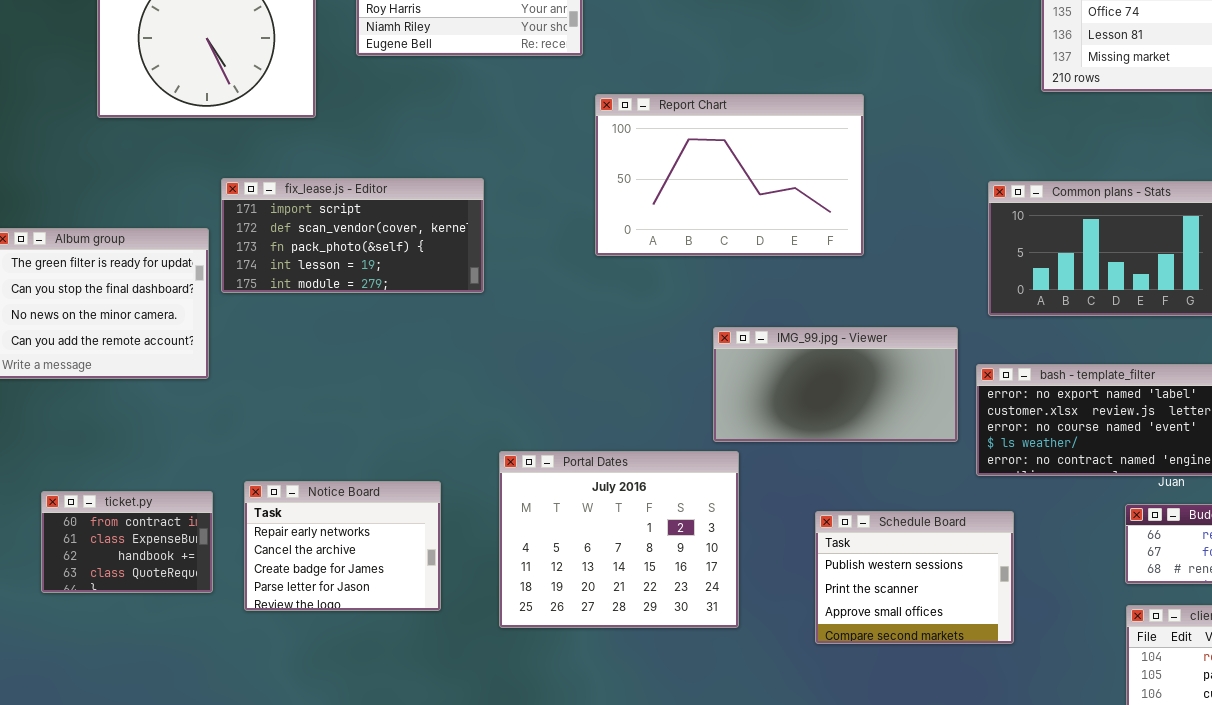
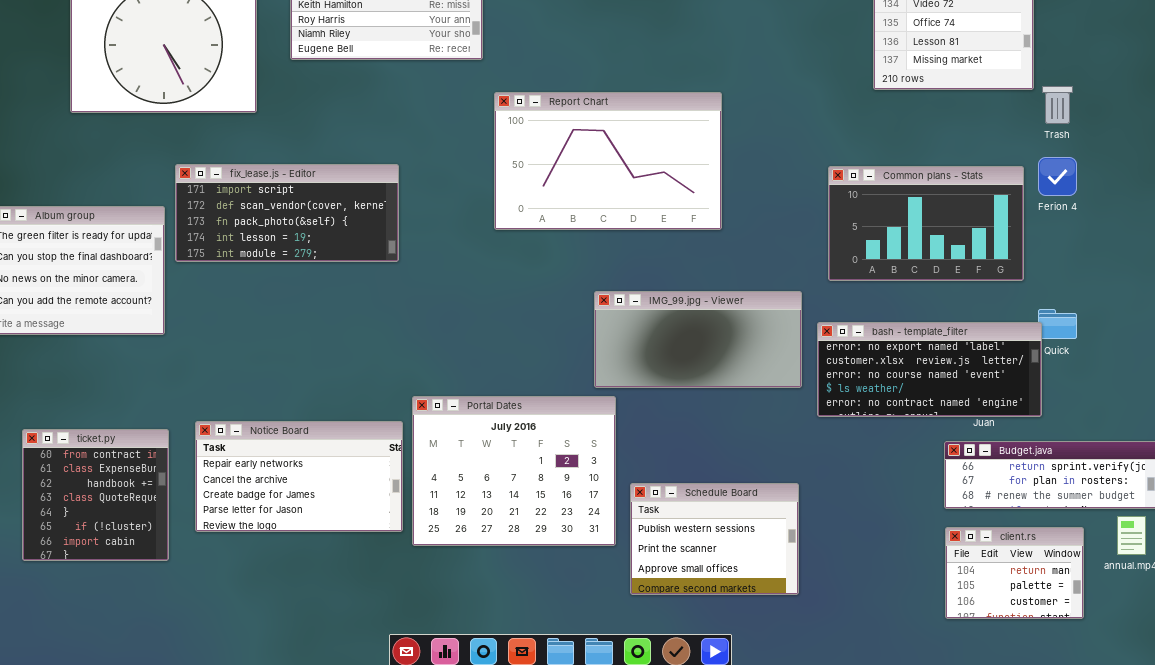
Notice Board: [244,481,441,611] -> [195,421,403,532], resized
ticket.py: [41,491,213,593] -> [22,429,169,561], resized
Schedule Board: [815,511,1014,644] -> [630,483,799,595], moved

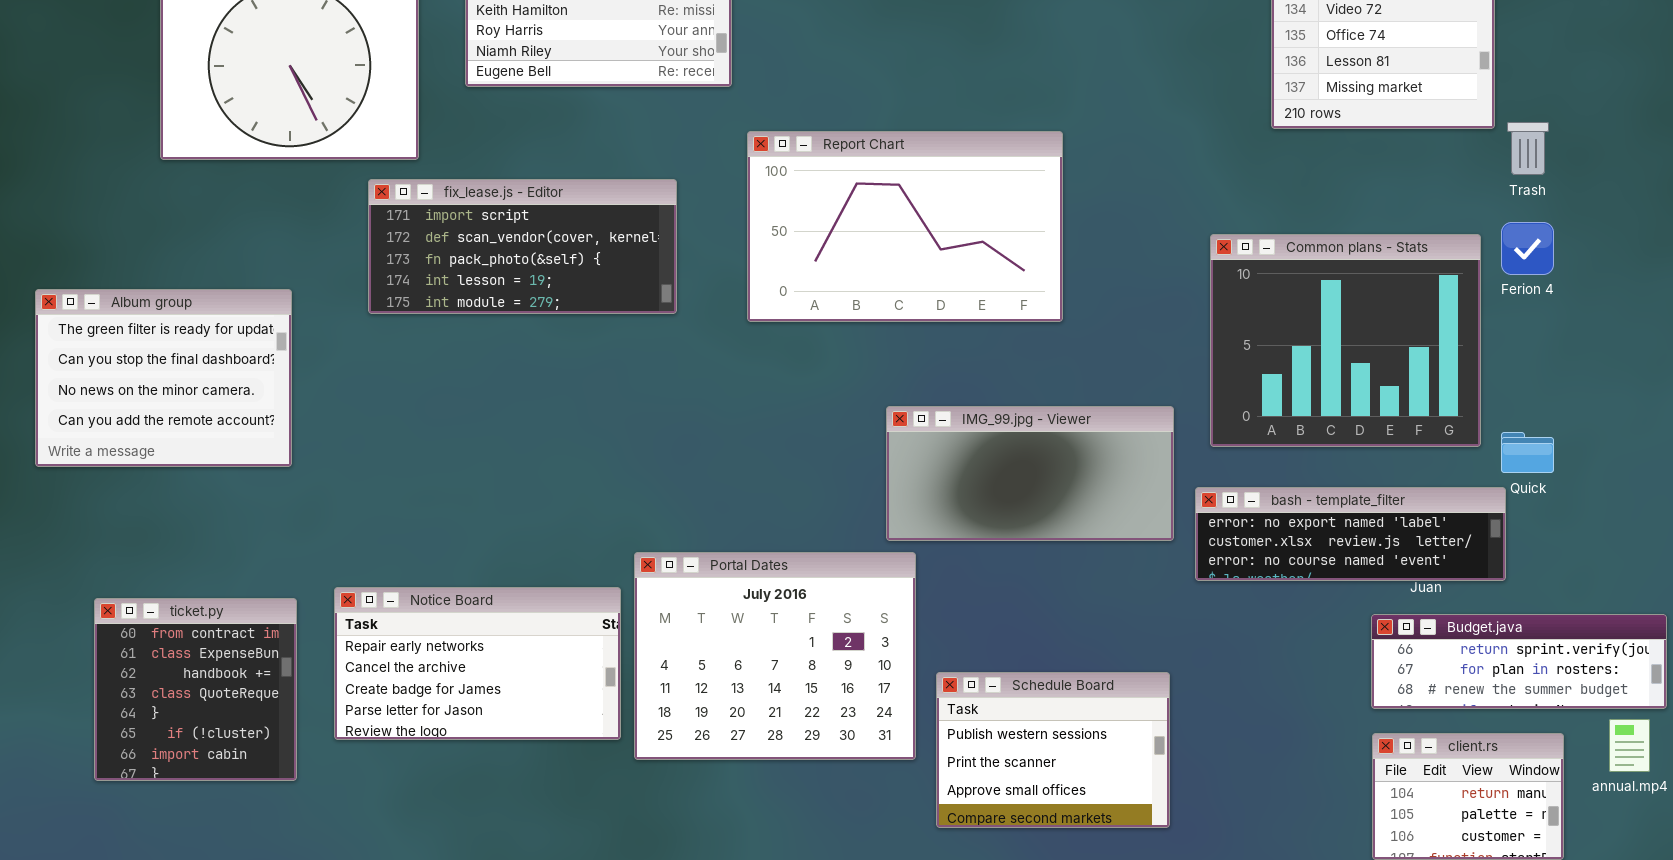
fix_lease.js - Editor: [175,164,399,262] -> [368,179,677,314], moved
Common plans - Stats: [828,166,1024,281] -> [1210,234,1481,447], resized
bash - template_filter: [817,322,1042,417] -> [1195,487,1506,581], resized

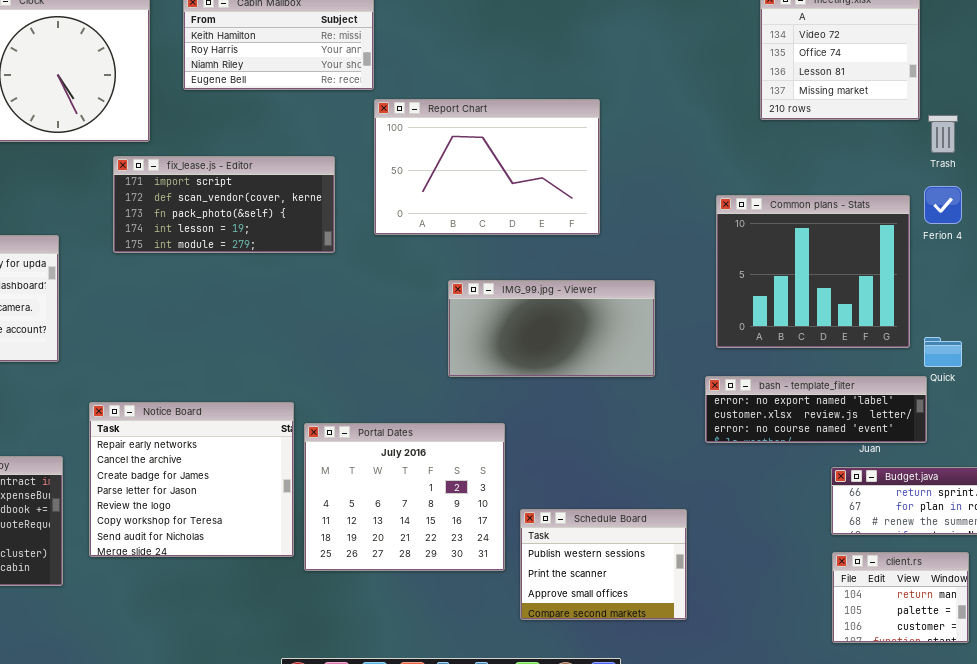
Report Chart: [747,131,1063,322] -> [374,99,600,235], moved
IMG_99.jpg - Viewer: [886,406,1174,541] -> [448,280,655,377], moved
Notice Board: [334,587,621,740] -> [89,402,294,557], resized

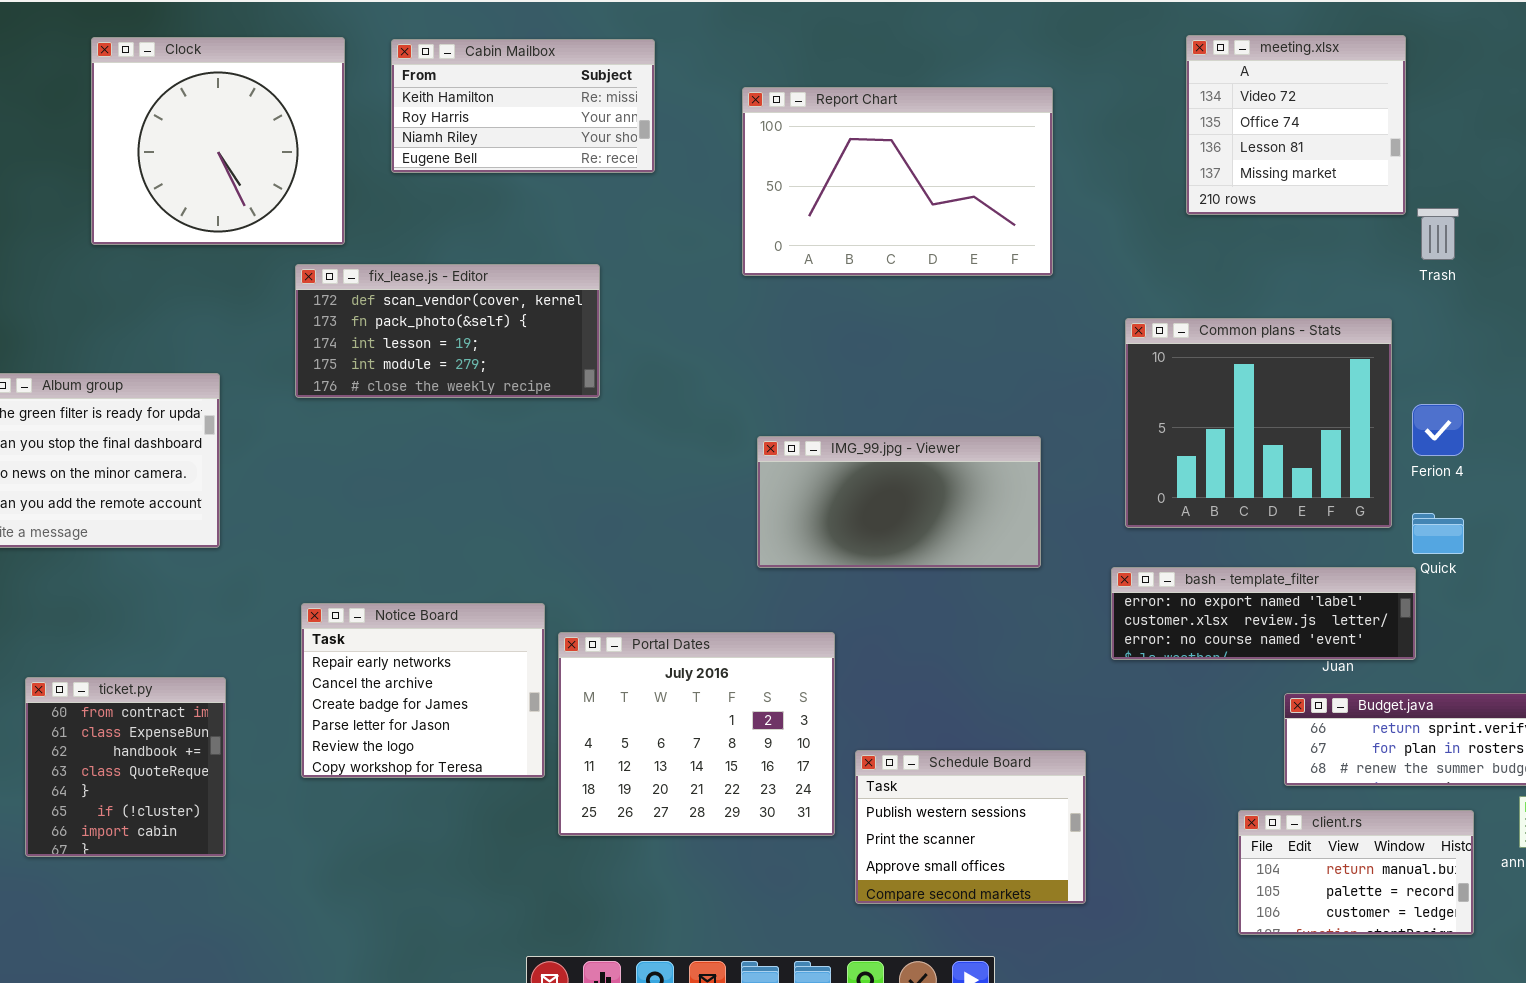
Report Chart: [374,99,600,235] -> [742,87,1053,276], moved
fix_lease.js - Editor: [113,156,335,253] -> [295,264,600,398], scrolled down 1 row
Ferion 4: [924,186,962,224] -> [1412,404,1464,456], moved
Notice Board: [89,402,294,557] -> [301,603,545,778], resized
client.rs: [832,552,969,643] -> [1238,810,1474,935], resized

